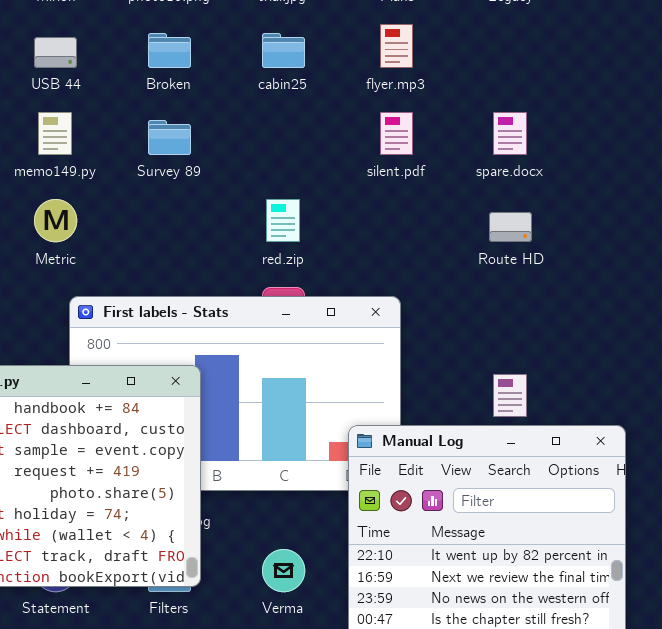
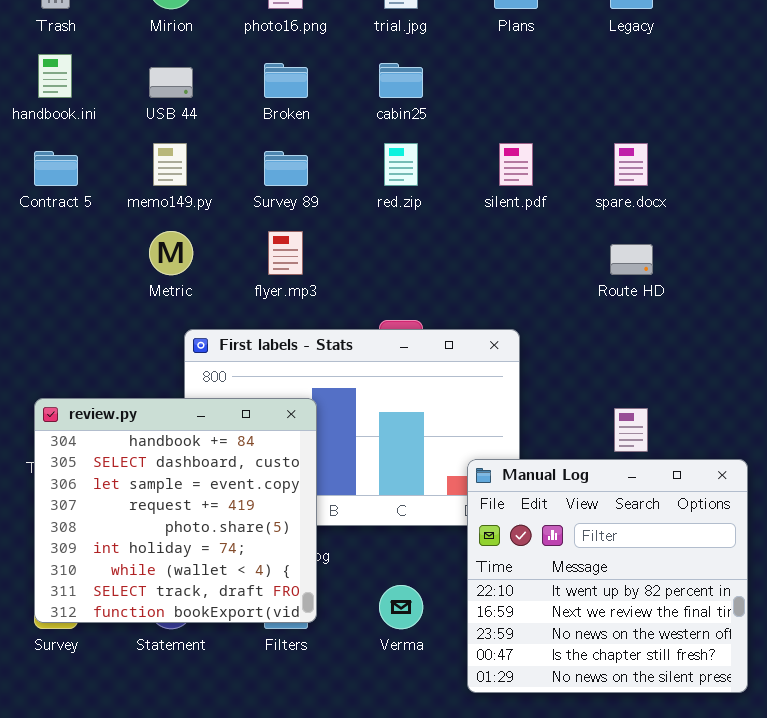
flyer.mp3: [380,24,413,68] -> [268,231,303,275], moved
red.zip: [266,199,300,242] -> [384,143,418,186], moved

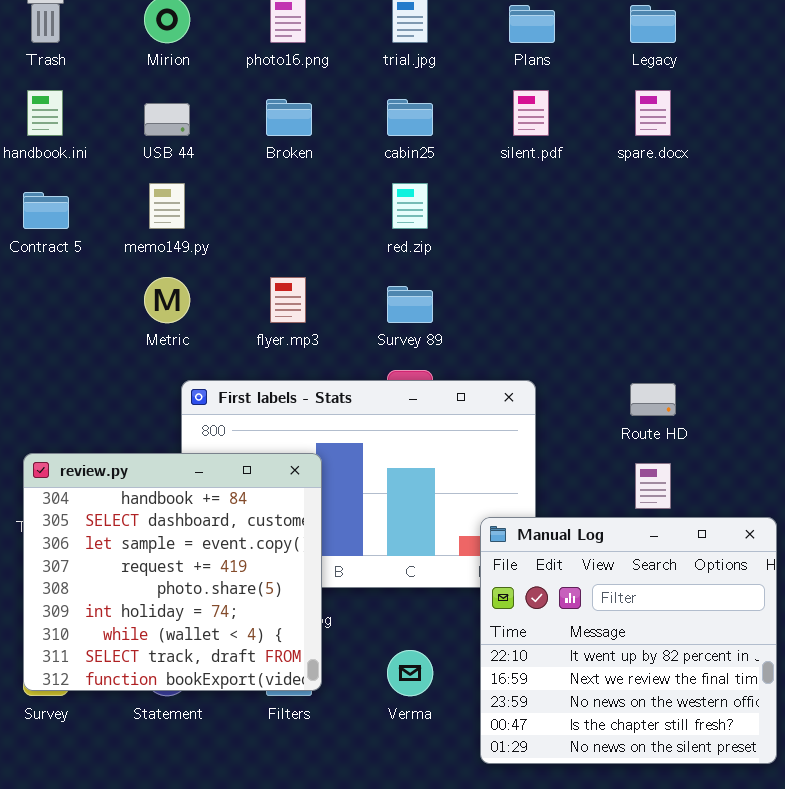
silent.pdf: [499,143,533,186] -> [513,90,549,136], moved
spare.docx: [614,143,648,186] -> [635,90,671,136], moved
Survey 89: [264,151,308,186] -> [387,286,433,323], moved
Route HD: [610,244,653,275] -> [630,383,676,416], moved

